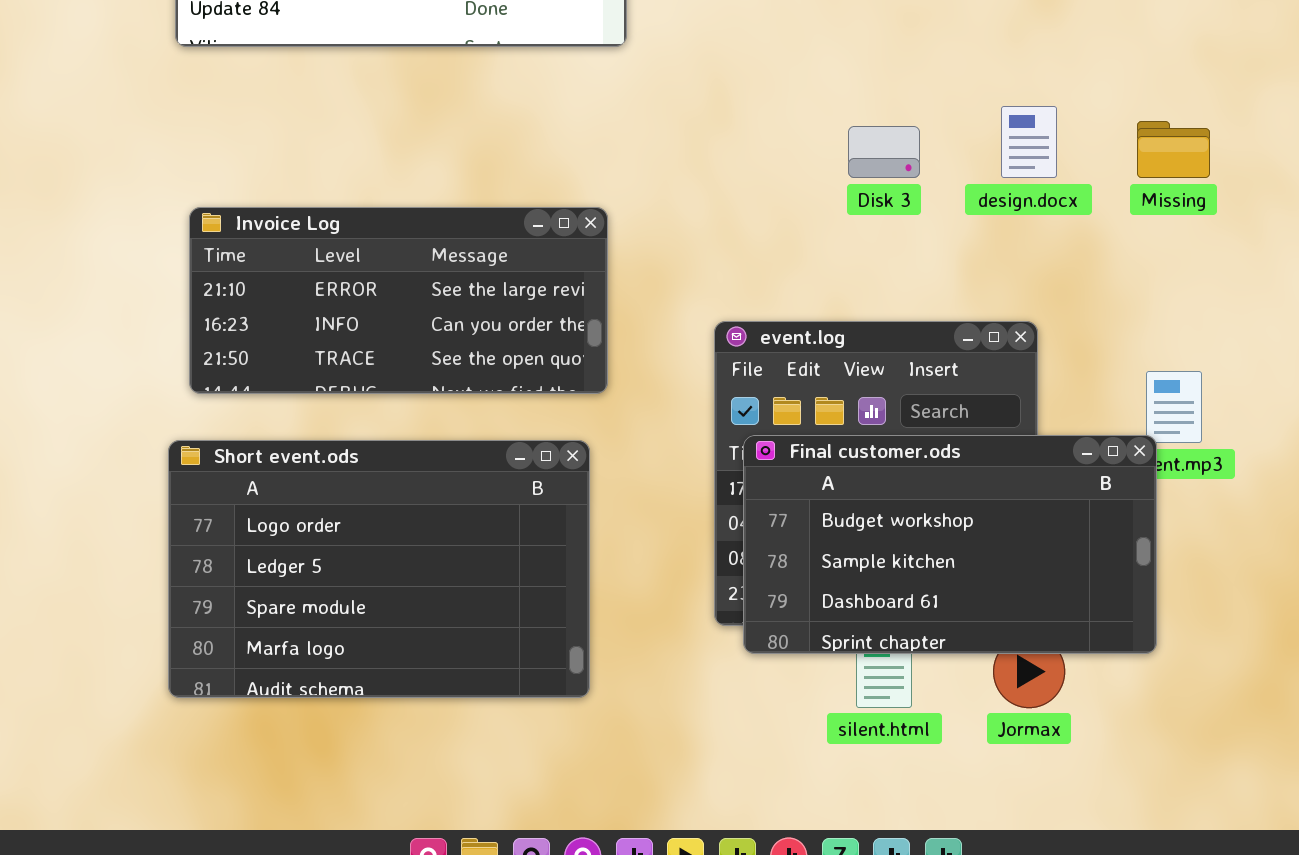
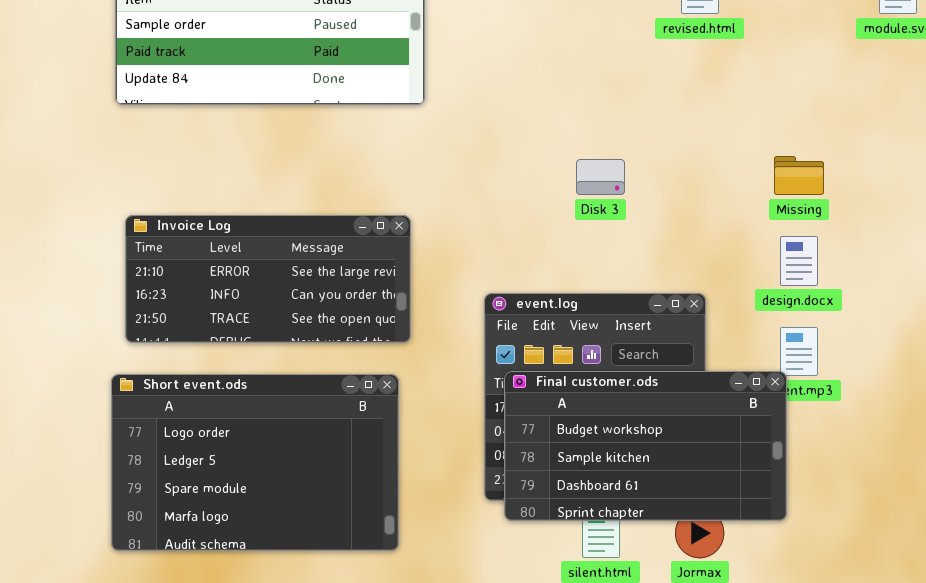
design.docx: [1001,106,1057,178] -> [780,236,818,286], moved

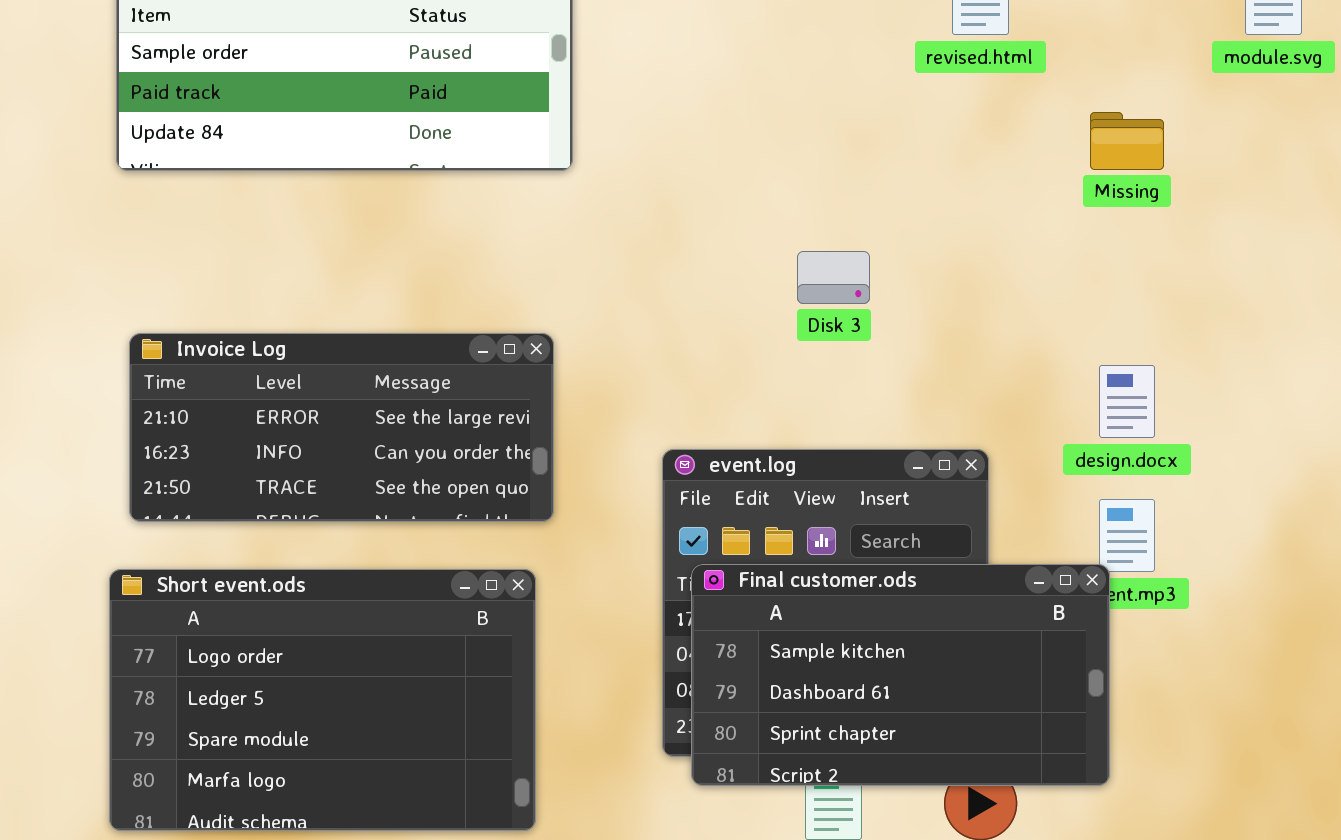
Missing: [774,156,824,195] -> [1090,112,1164,170], moved
Final customer.ods: [504,371,787,521] -> [691,564,1110,786], scrolled down 1 row

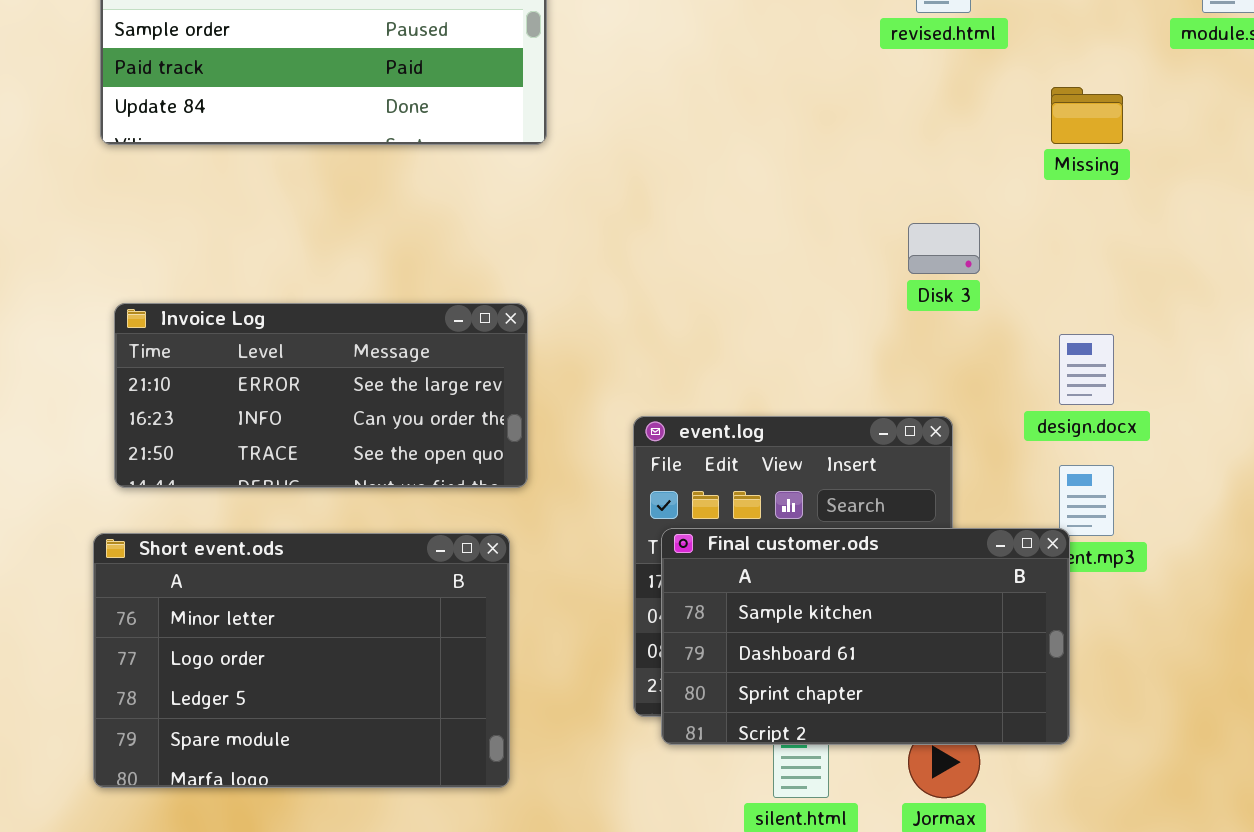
Disk 3: [797,251,870,304] -> [908,223,980,274], moved
Short event.ods: [109,569,536,831] -> [93,533,510,788], scrolled up 1 row

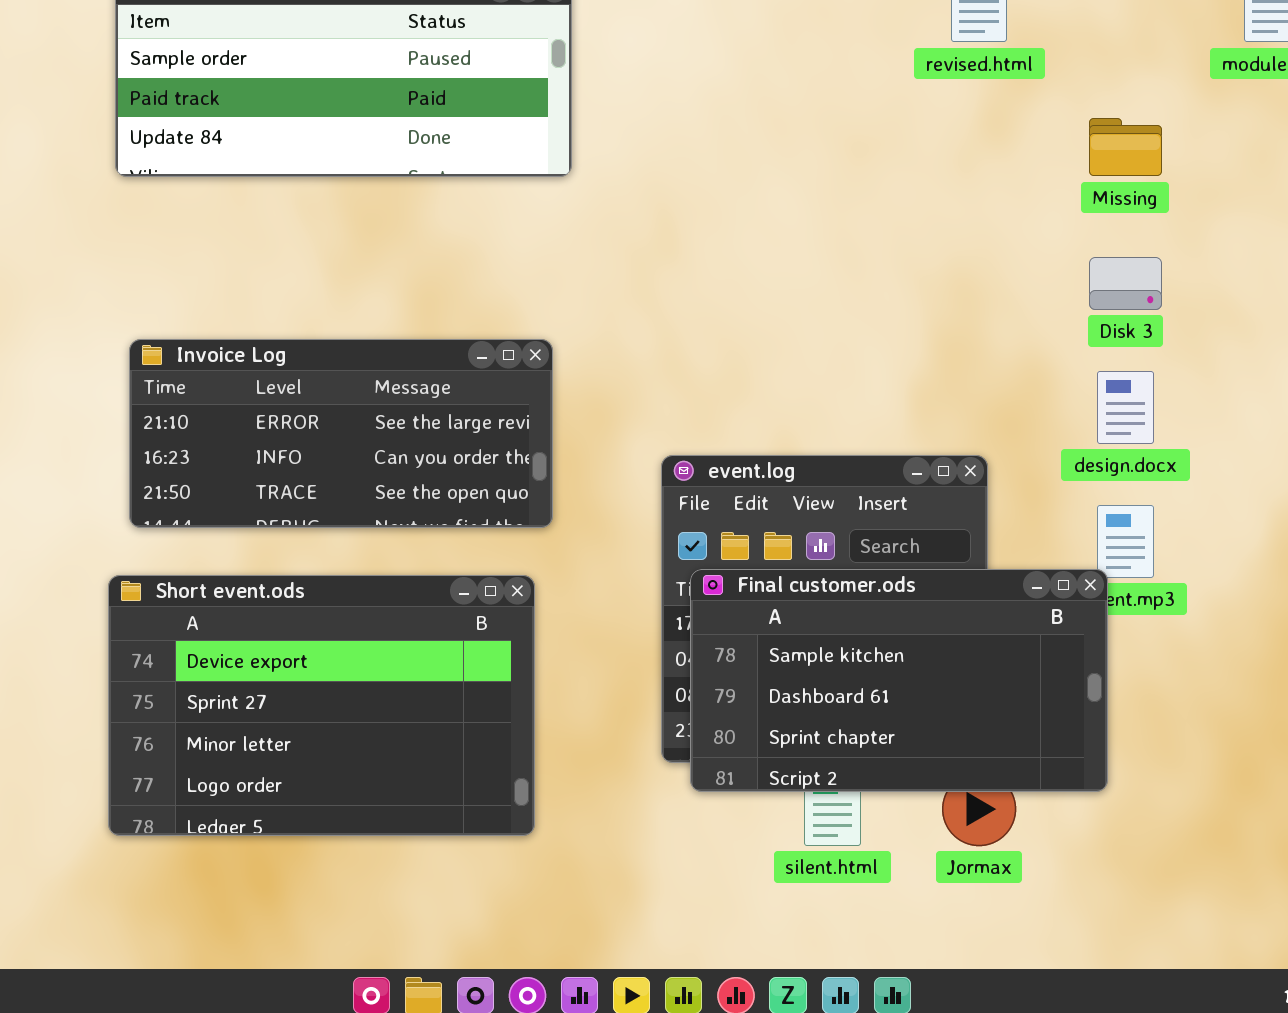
Disk 3: [908,223,980,274] -> [1089,257,1162,310], moved
Short event.ods: [93,533,510,788] -> [108,575,535,836], scrolled up 2 rows

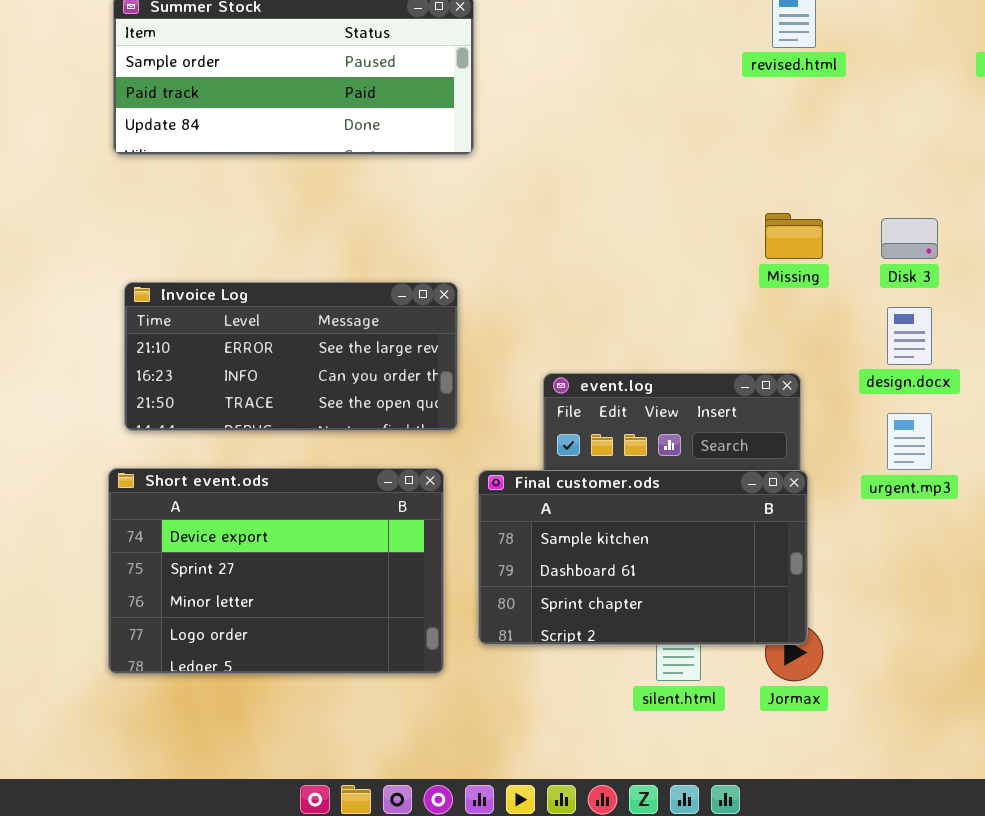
Missing: [1089,118,1162,176] -> [765,213,823,259], moved
Final customer.ods: [690,569,1108,792] -> [478,470,808,645], moved

